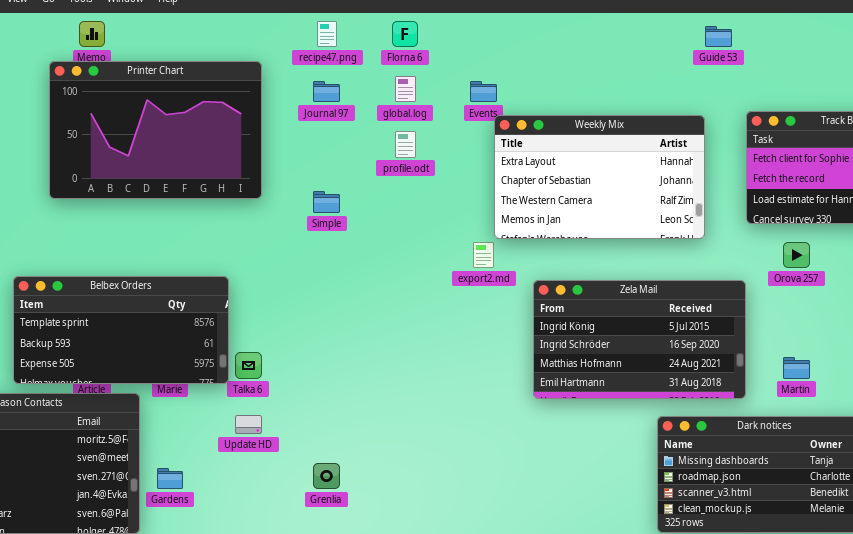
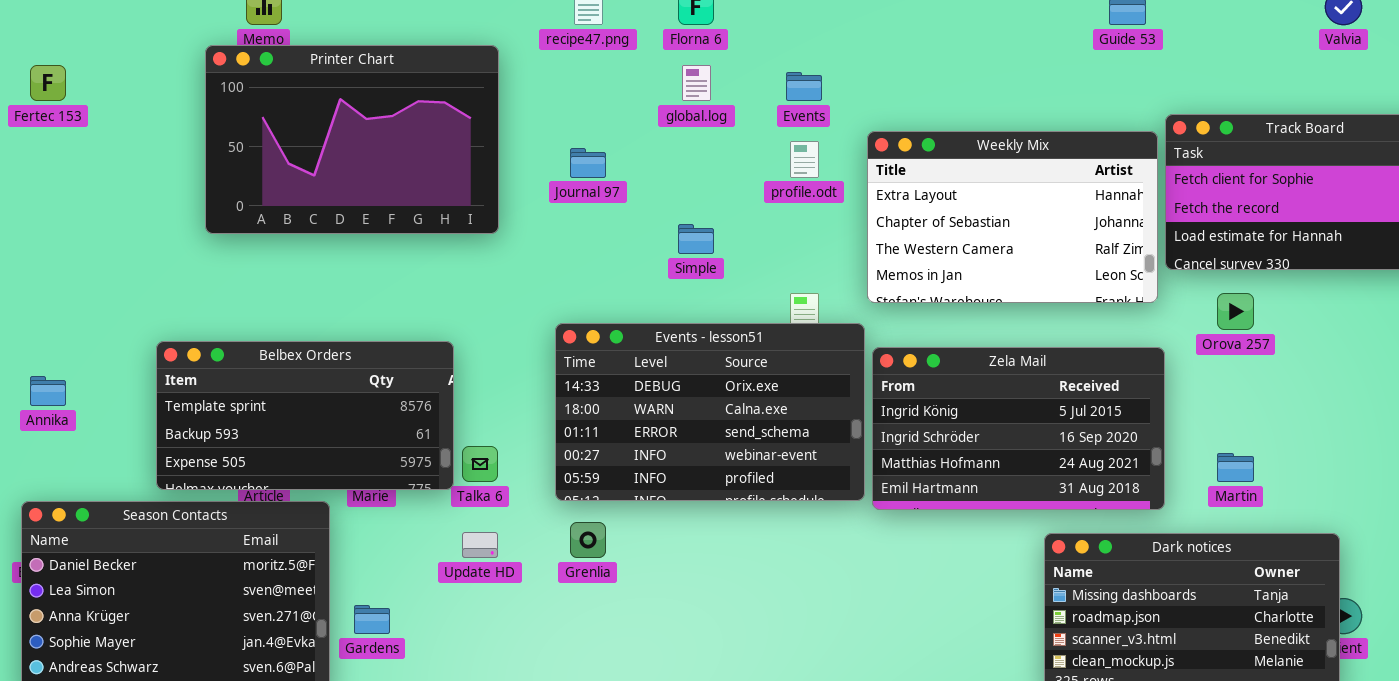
Journal 97: [313,81,340,102] -> [570,148,606,178], moved
Weekly Mix: [494,115,705,239] -> [867,131,1158,303], moved
profile.odt: [395,131,416,158] -> [790,141,819,178], moved
Simple: [313,191,340,213] -> [678,224,714,254], moved
Events - lesson51: none -> [555,323,865,501], opened
Grenlia: [313,463,340,489] -> [570,522,606,558], moved

